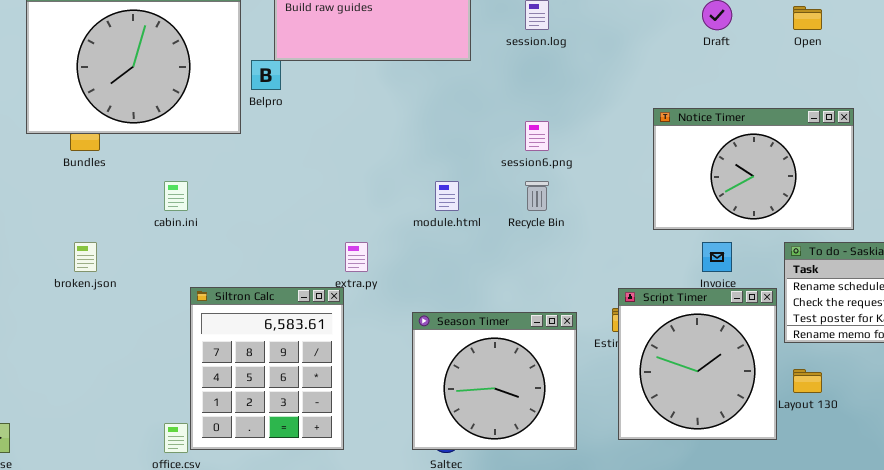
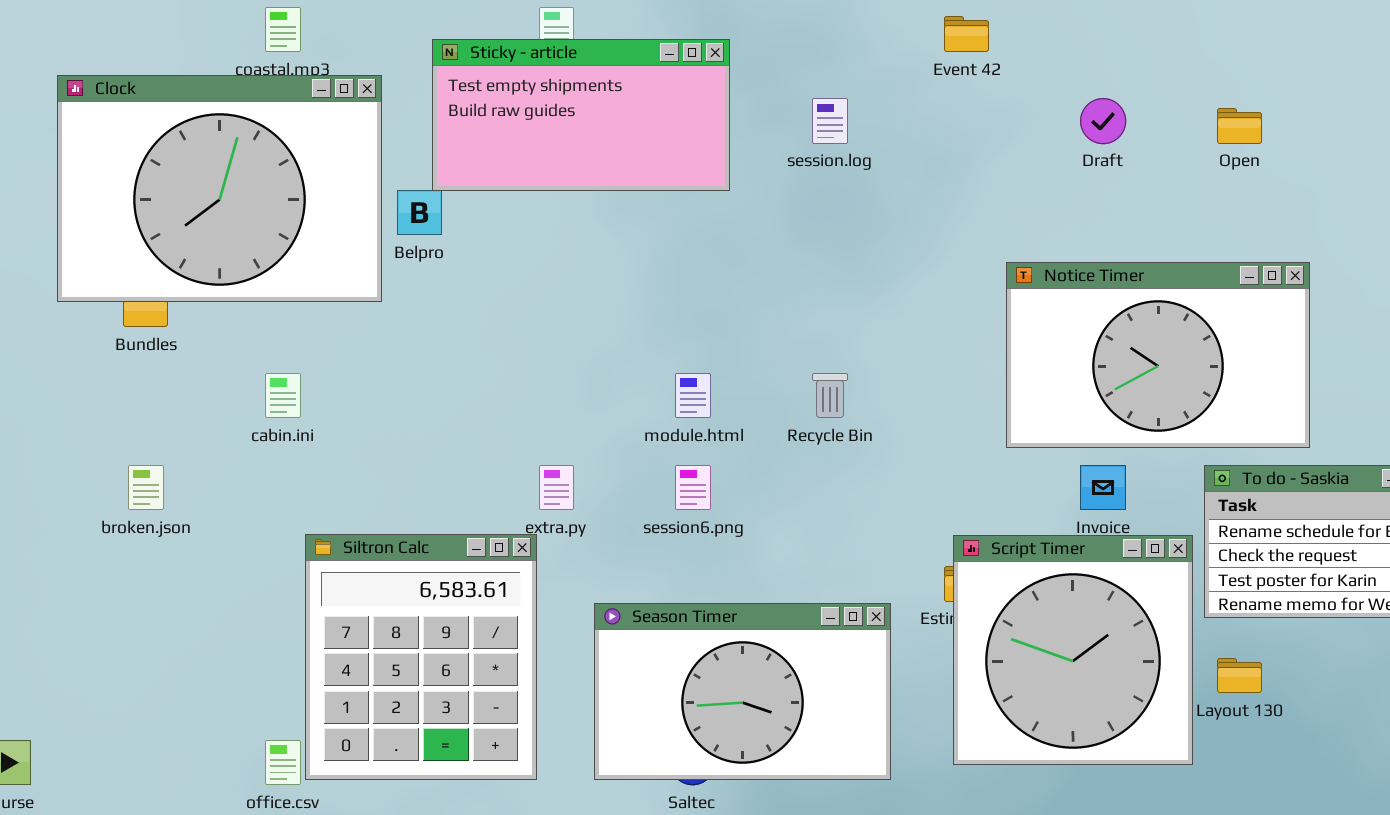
session6.png: [525,121,549,151] -> [675,465,711,510], moved
Season Timer: [412,312,577,450] -> [594,603,891,780], resized

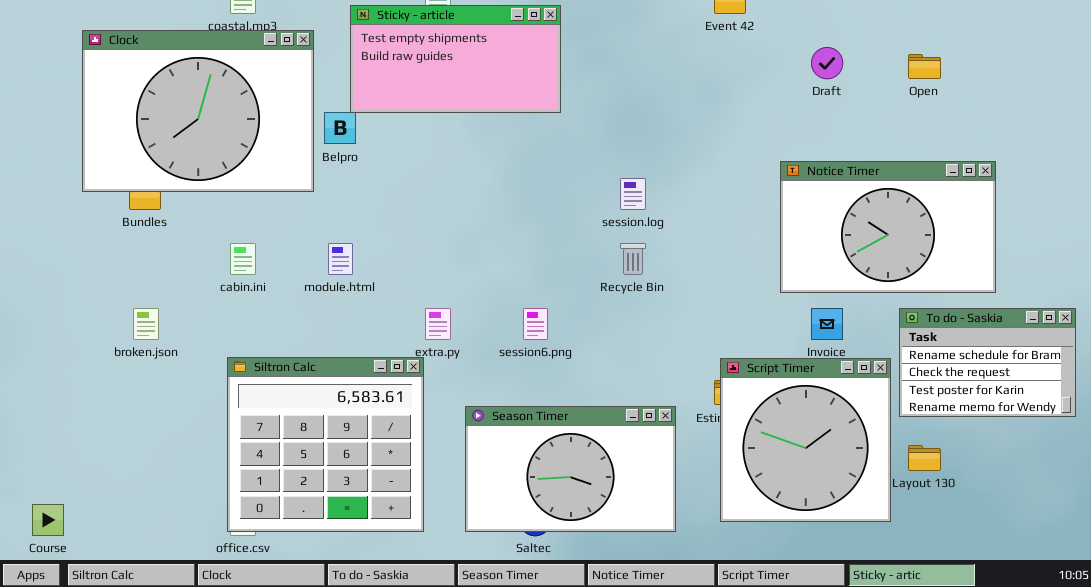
session.log: [812,98,848,144] -> [620,178,646,210], moved
Notice Timer: [1006,262,1310,448] -> [780,161,996,293], moved
module.html: [675,373,711,418] -> [328,243,353,275], moved
Siltron Calc: [305,534,537,780] -> [227,357,424,532], resized

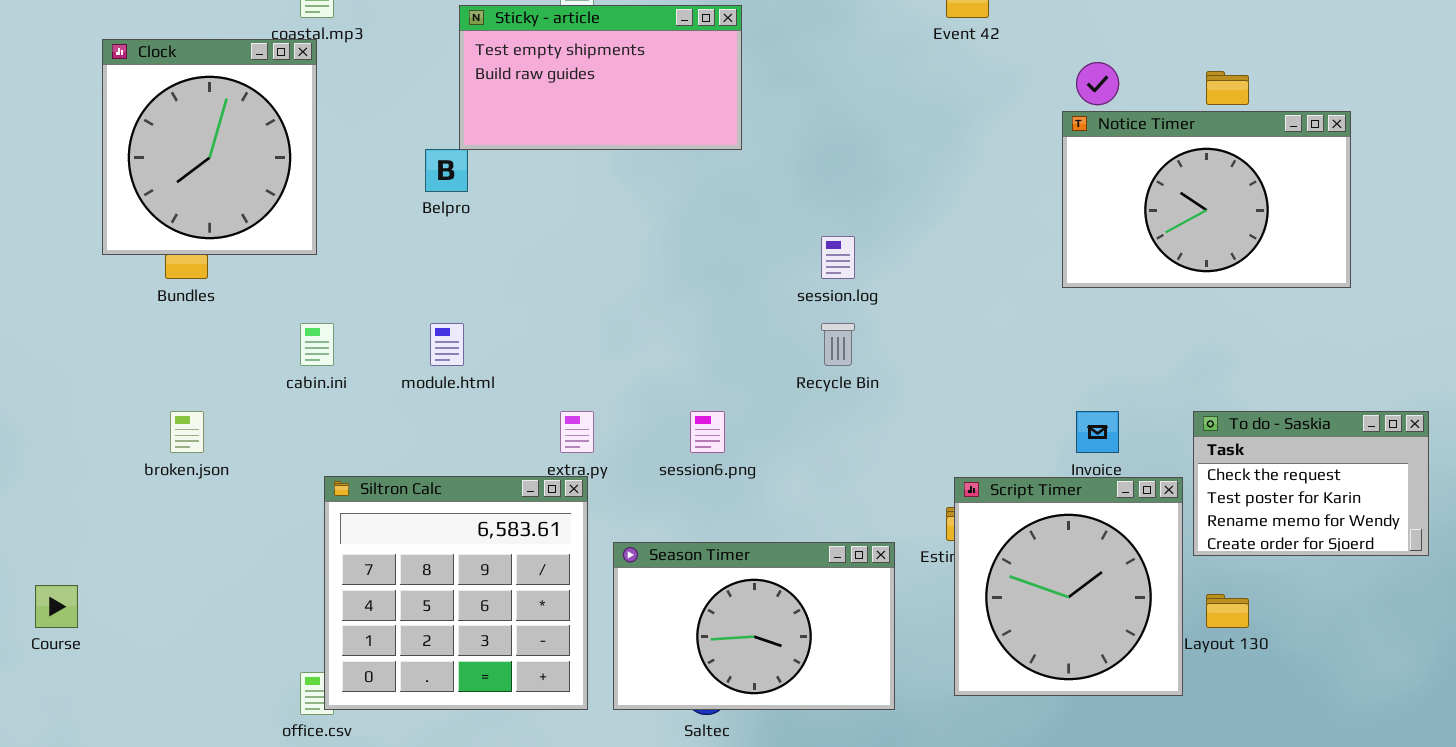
Clock: [82,30,314,192] -> [102,39,317,255], resized
Notice Timer: [780,161,996,293] -> [1062,111,1351,288], moved
To do - Saskia: [899,308,1076,417] -> [1193,411,1429,556], scrolled down 1 row
Siltron Calc: [227,357,424,532] -> [324,476,588,710], moved
Course: [32,504,64,536] -> [35,585,78,628], moved

